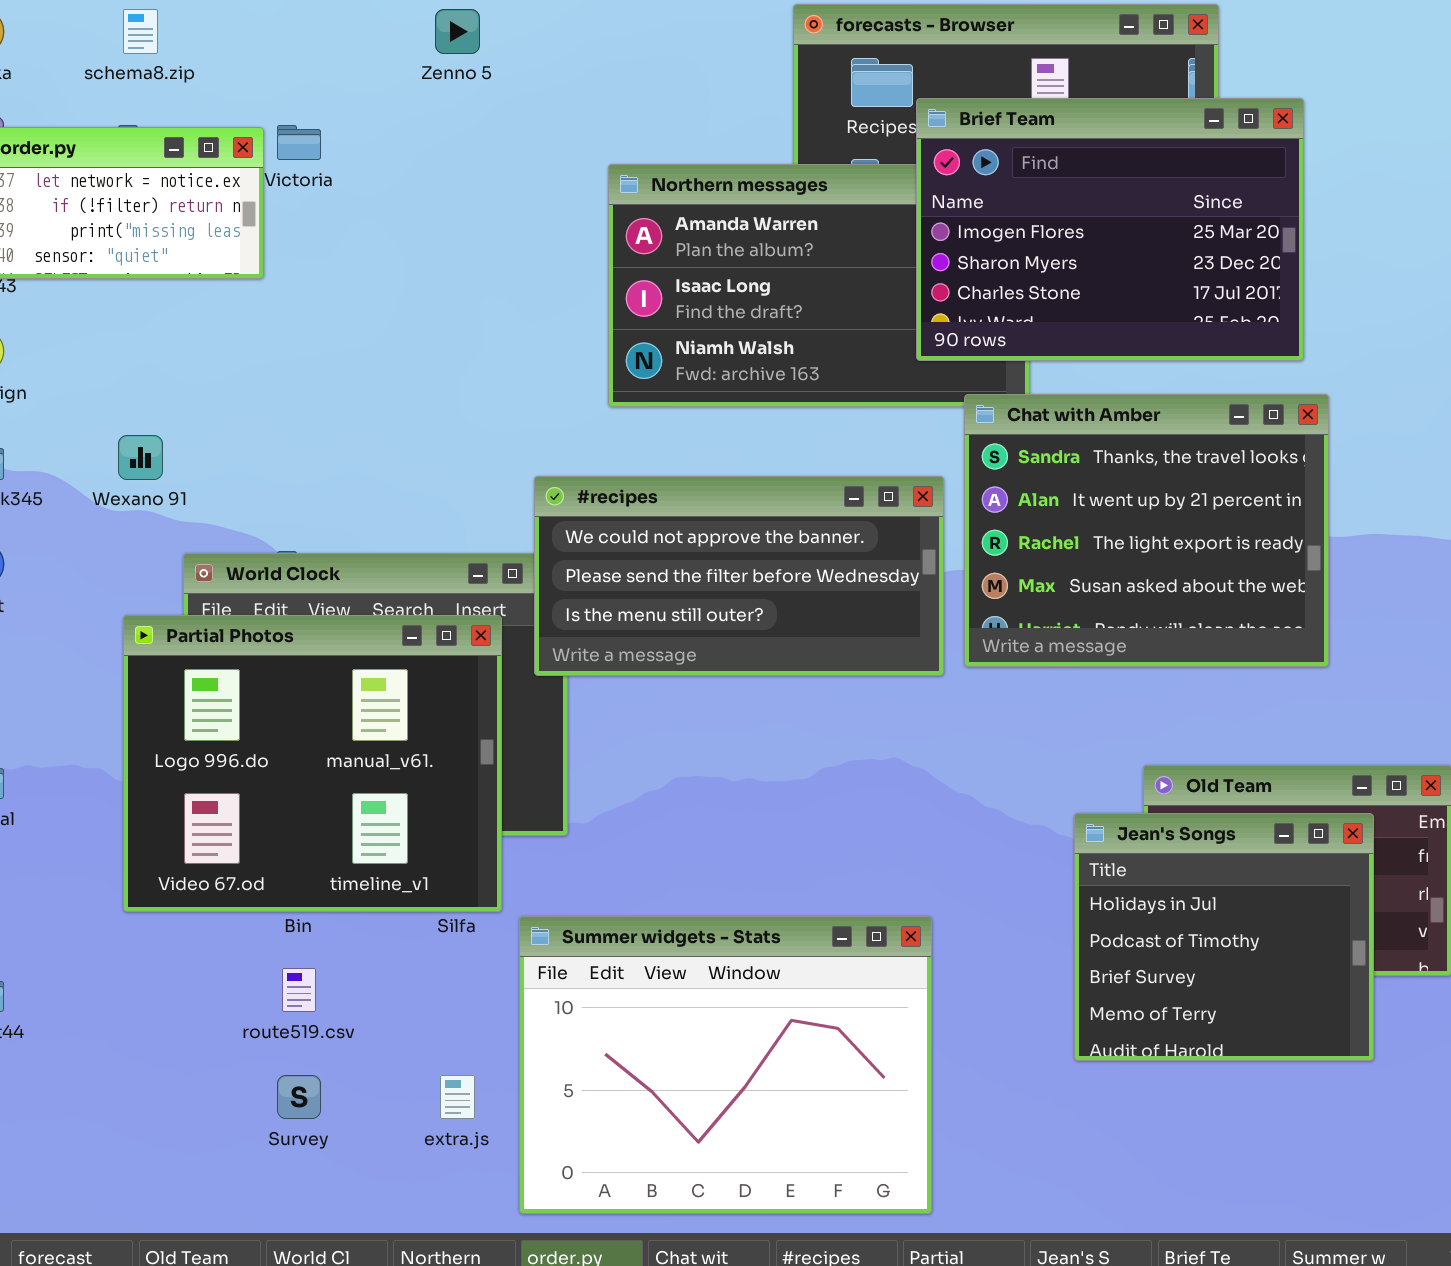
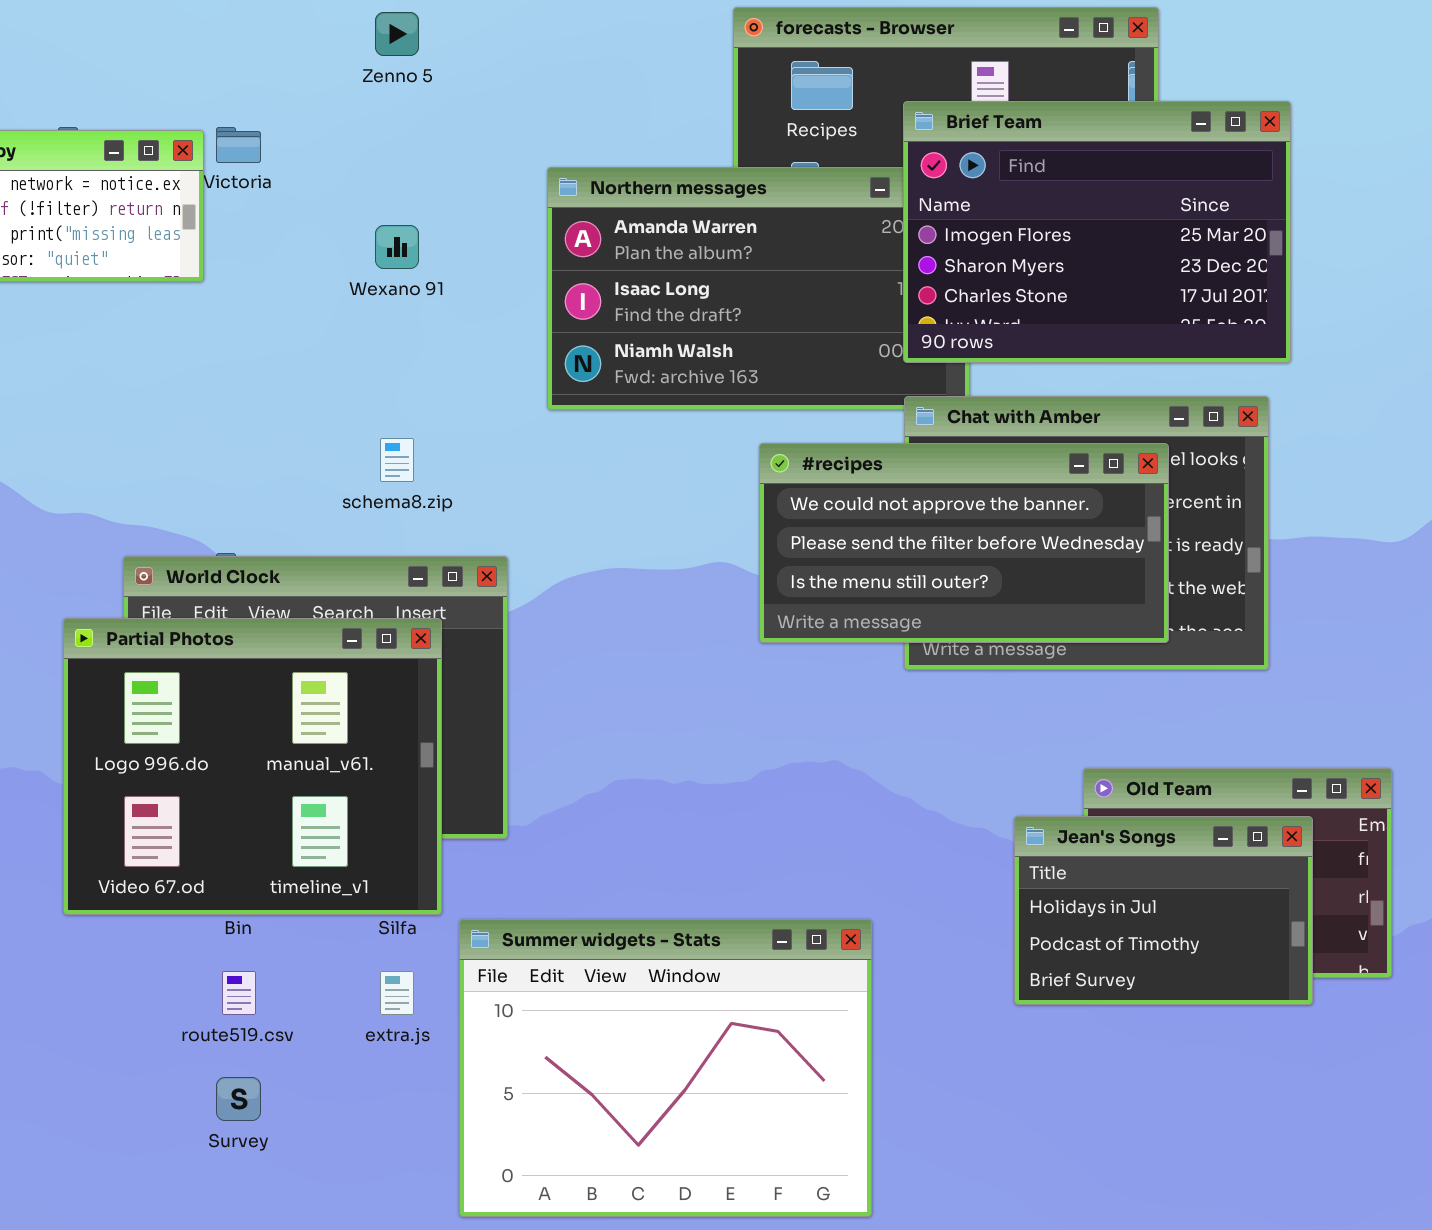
schema8.zip: [123,9,158,54] -> [380,438,414,482], moved
Brief Team: [916,98,1304,361] -> [903,101,1291,363], moved
Wexano 91: [118,435,163,480] -> [375,225,419,269], moved
#recipes: [534,476,944,676] -> [759,443,1169,643], moved
Jean's Songs: [1074,813,1374,1061] -> [1014,816,1313,1005], resized
extra.js: [440,1075,475,1119] -> [380,971,414,1015], moved

